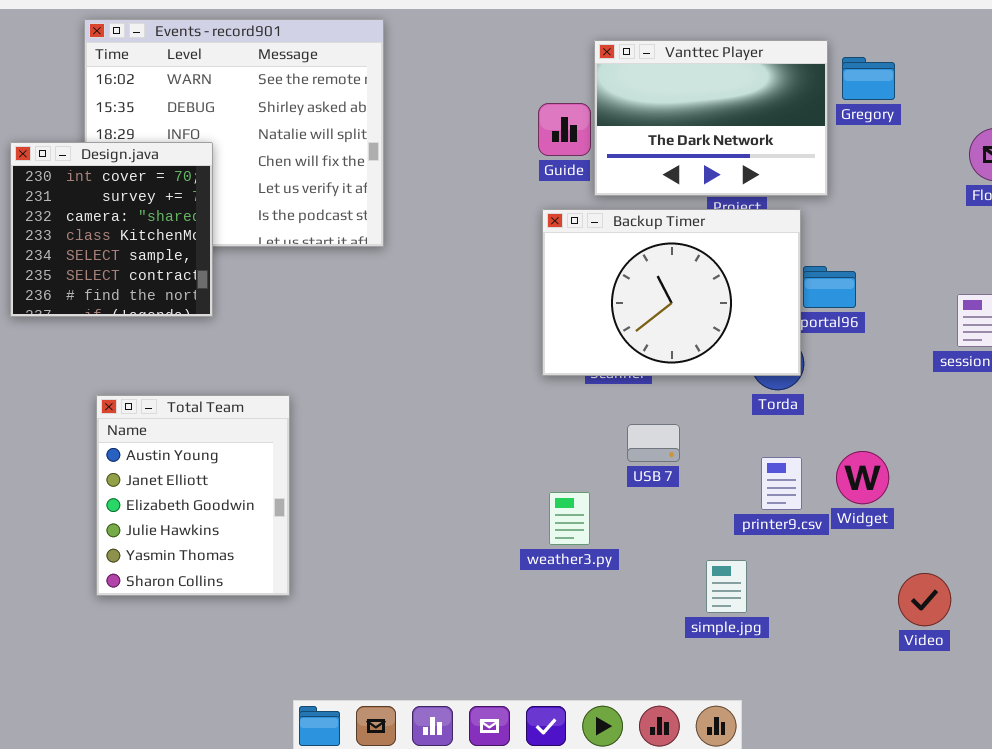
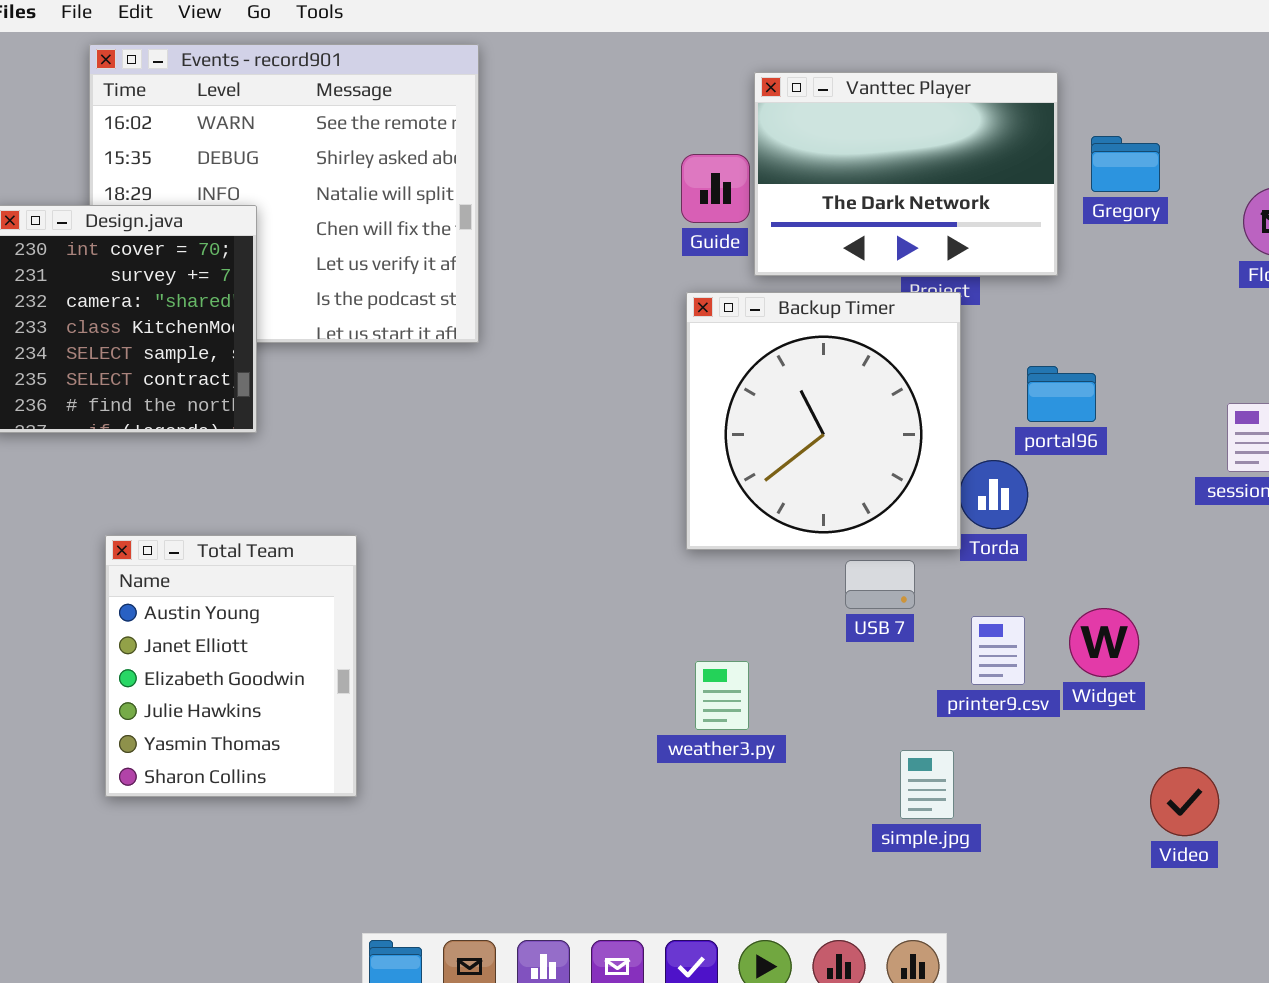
Gregory: [842,57,895,100] -> [1091,136,1160,192], moved
Backup Timer: [542,209,801,376] -> [686,292,961,550], resized
USB 7: [627,424,680,462] -> [845,560,915,609], moved

